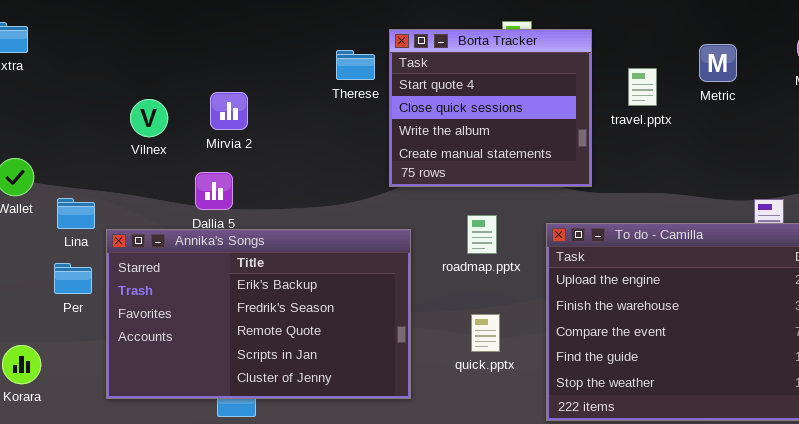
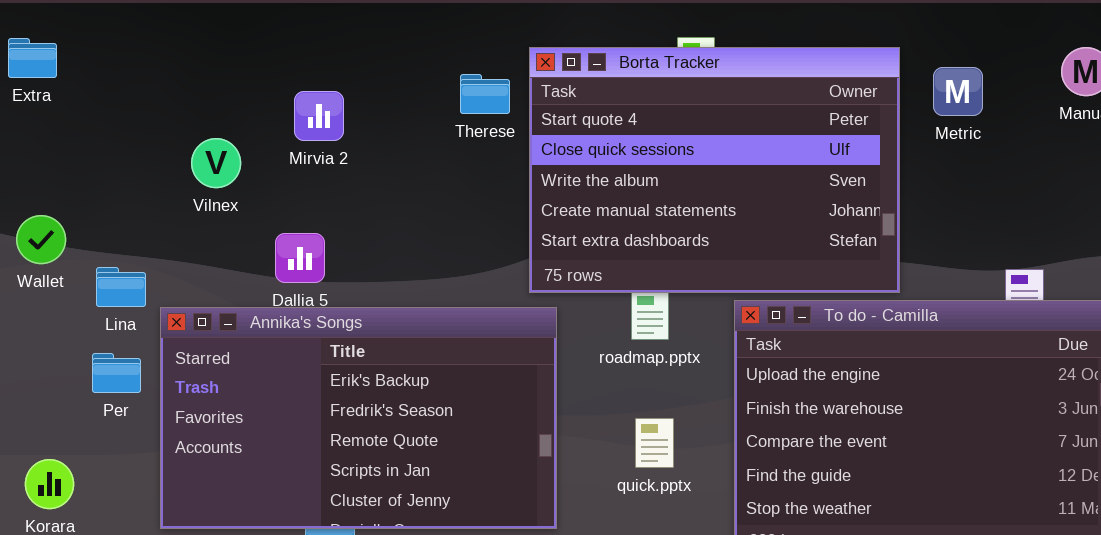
Borta Tracker: [389,29,592,187] -> [529,47,900,293], resized
Mirvia 2: [210,92,248,130] -> [294,91,344,141], moved

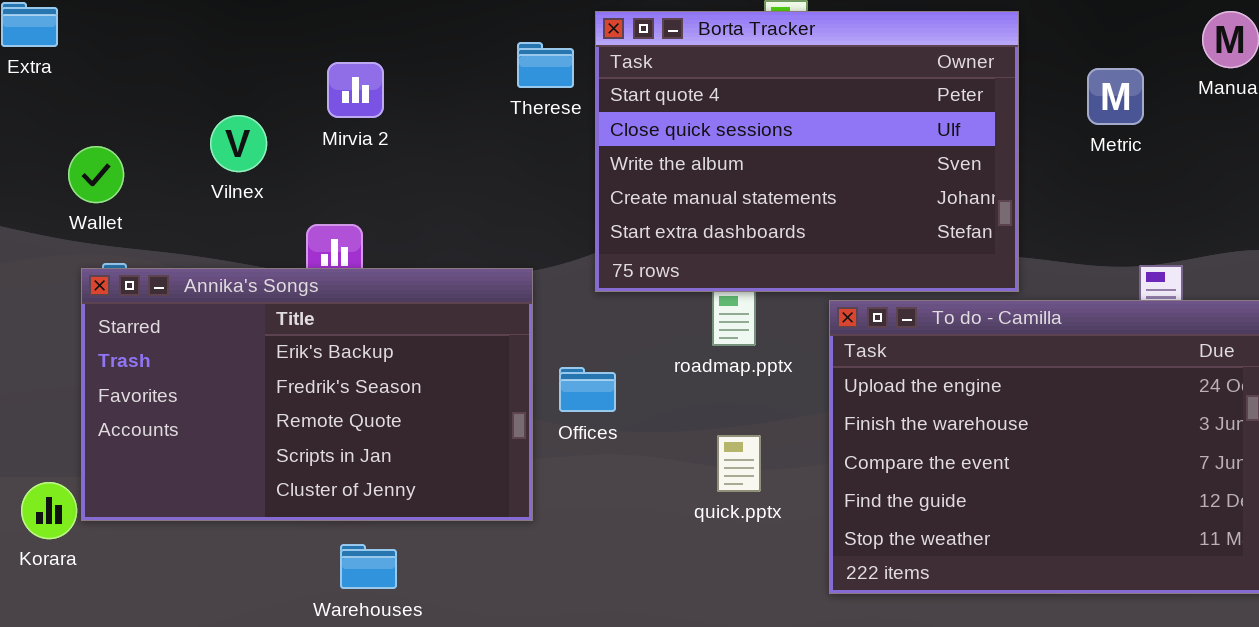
Metric: [933,67,983,116] -> [1087,68,1144,125], moved
Wallet: [16,215,66,264] -> [68,146,124,203], moved
Annika's Songs: [160,307,557,529] -> [81,268,533,521], moved

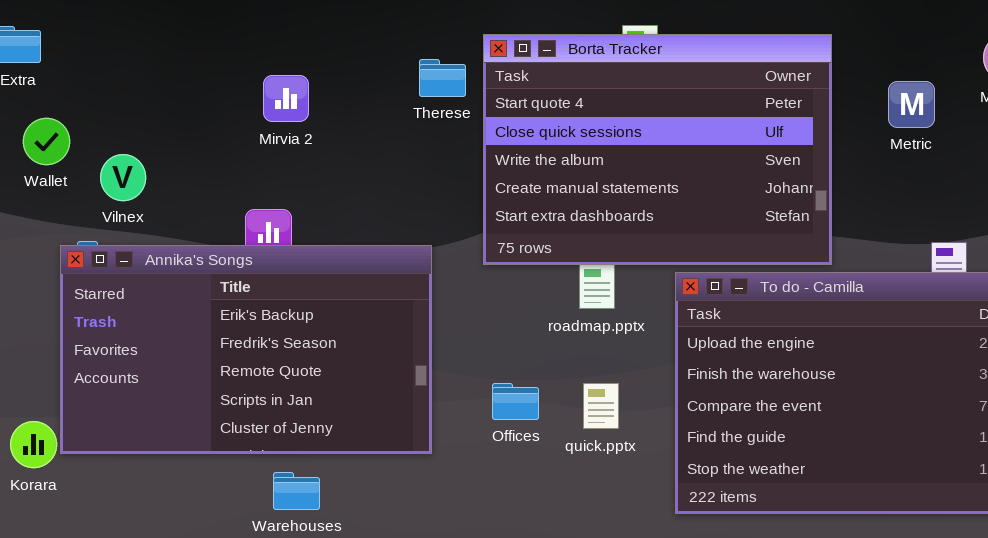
Vilnex: [210,115,267,172] -> [100,154,146,201], moved
Wallet: [68,146,124,203] -> [23,118,70,165], moved
Offices: [559,367,616,412] -> [492,383,539,420], moved

